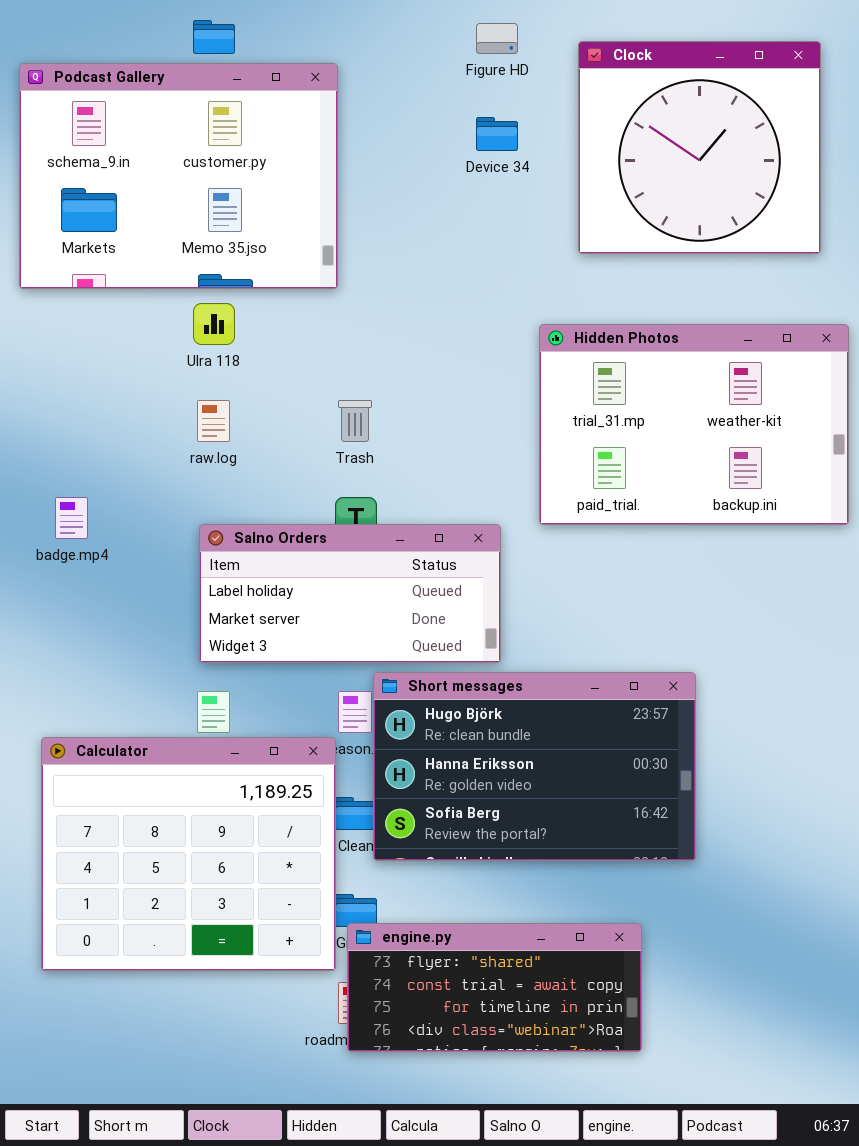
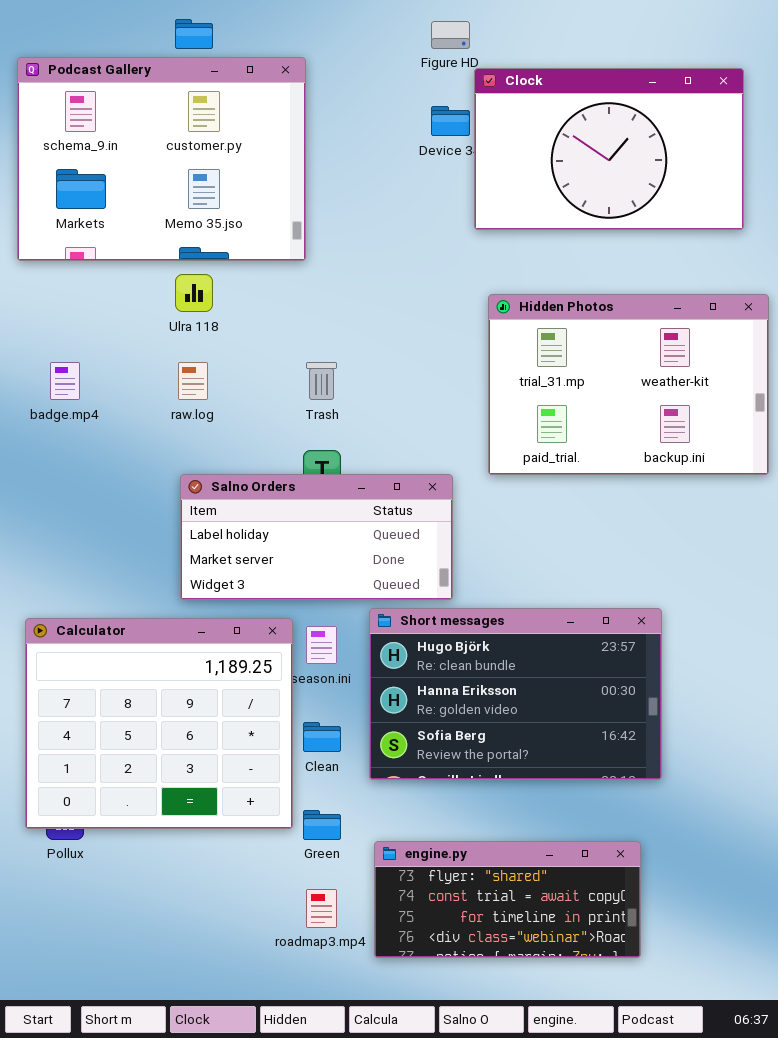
Clock: [578,41,821,254] -> [474,68,744,230], resized
badge.mp4: [55,497,88,539] -> [50,362,80,400], moved
Short messages: [373,672,696,861] -> [369,608,662,780], moved
Calculator: [41,737,336,971] -> [25,618,293,829], moved
engine.py: [347,923,642,1052] -> [374,841,641,958], moved

